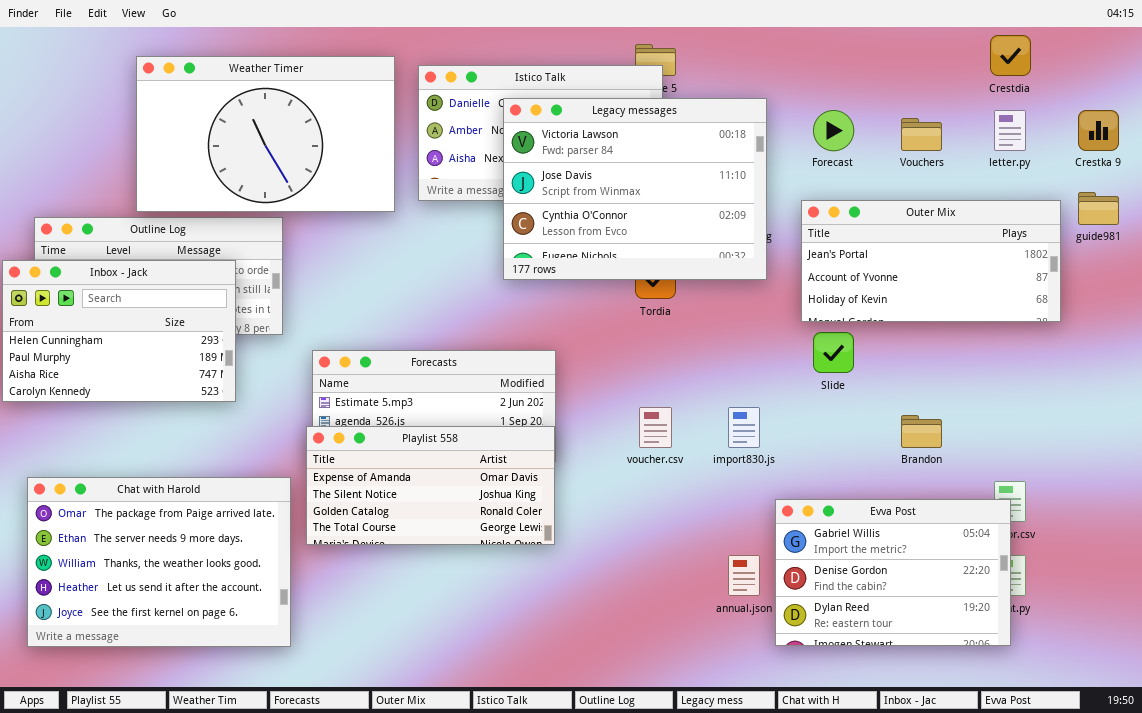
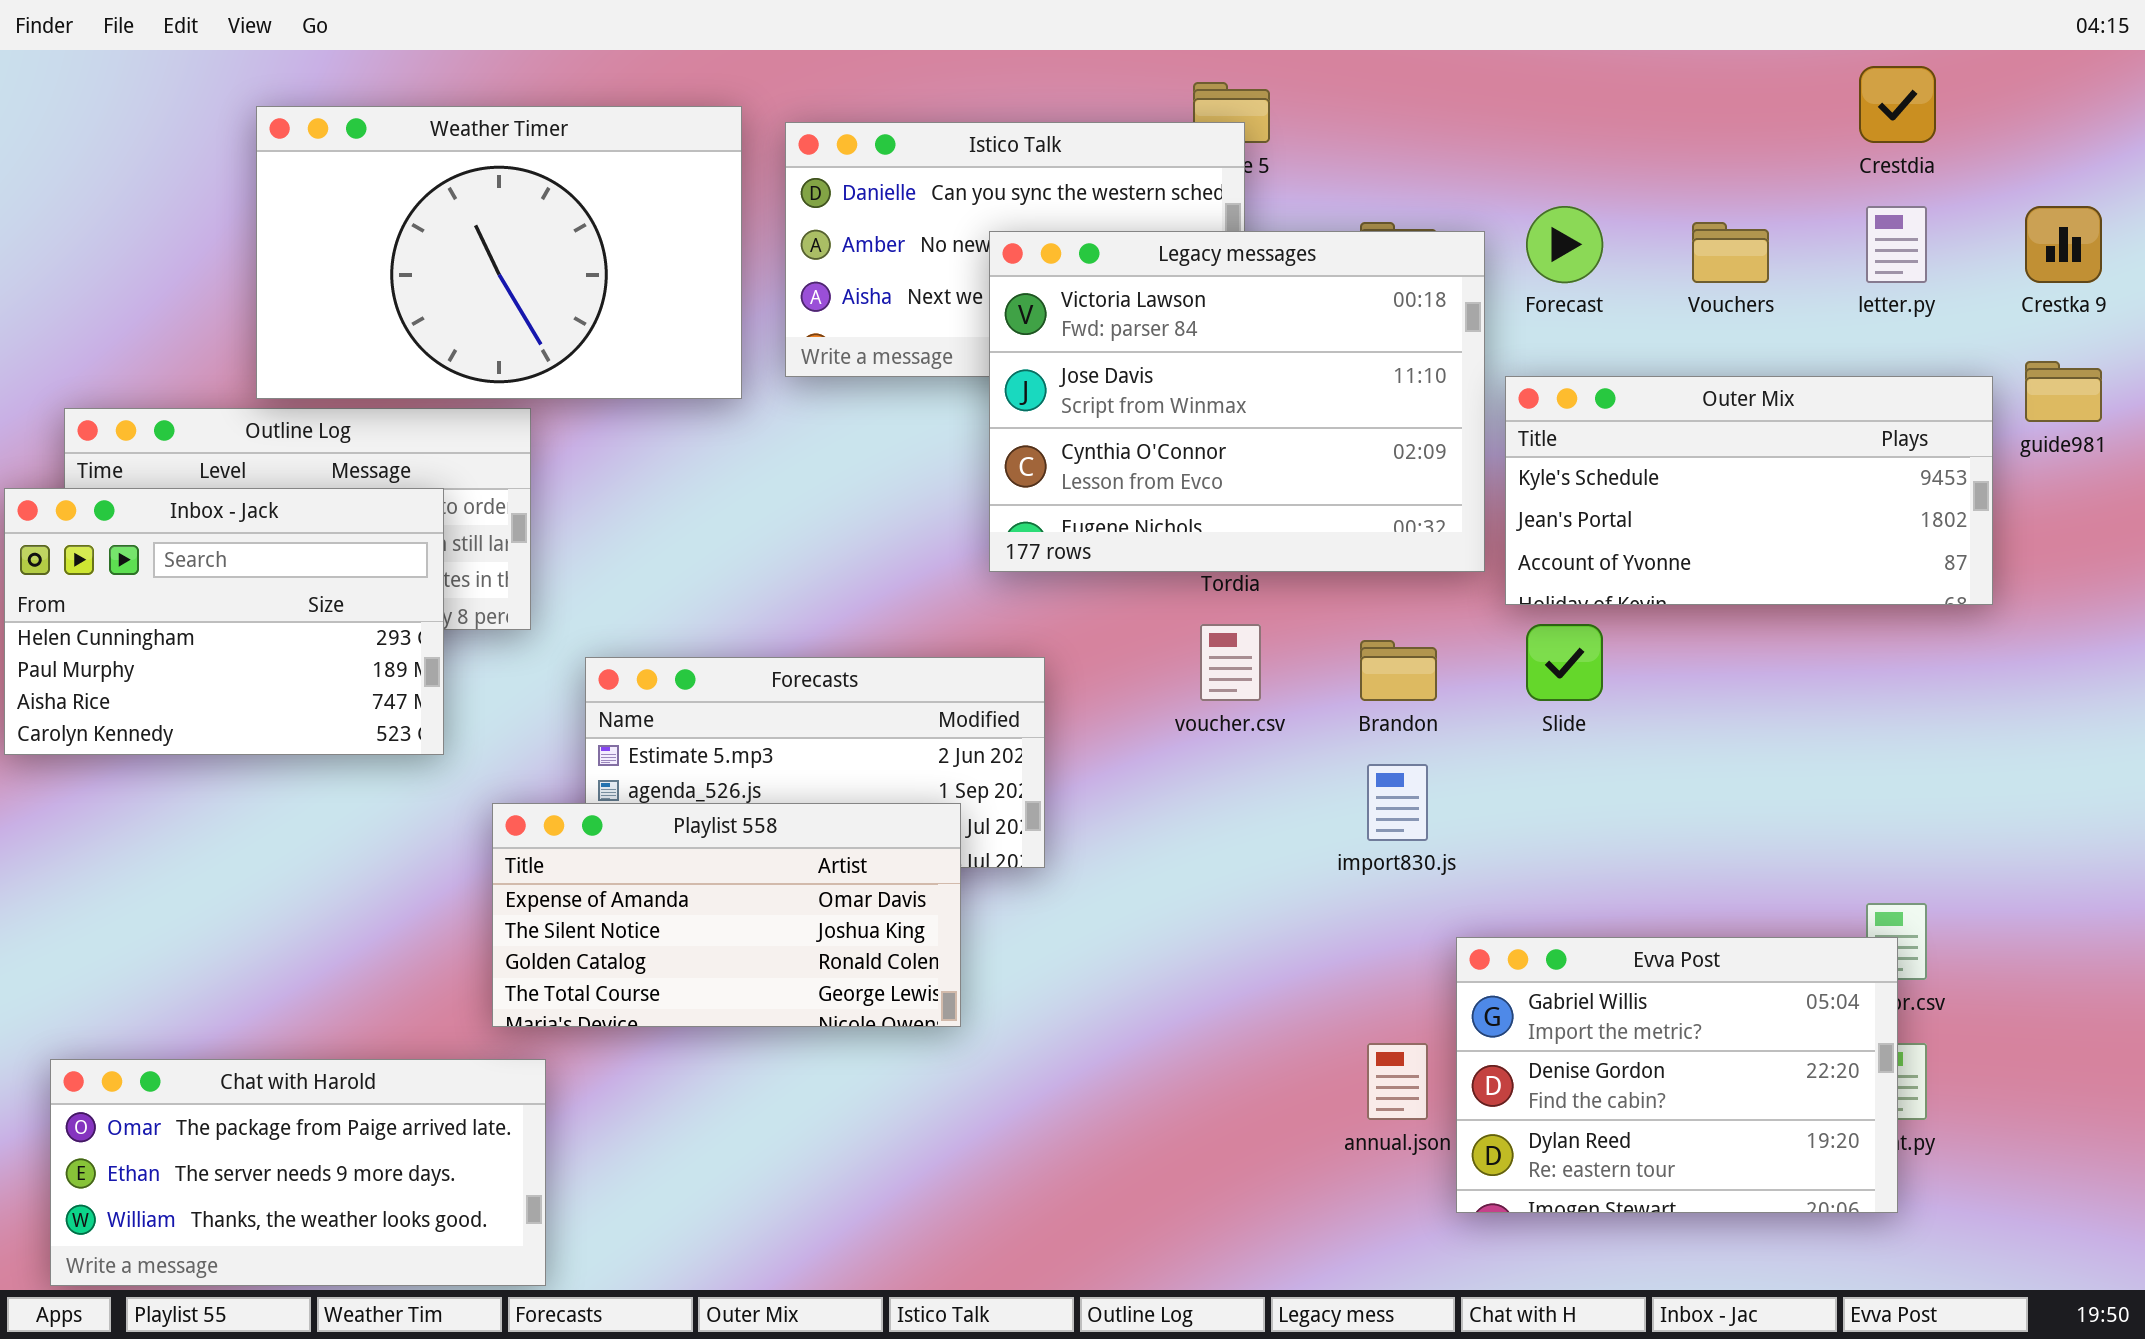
Legacy messages: [503,98,767,280] -> [989,231,1485,572], moved
Outer Mix: [801,200,1061,322] -> [1505,376,1993,605], scrolled up 1 row
voucher.csv: [639,407,672,448] -> [1200,624,1261,701], moved
Brandon: [901,415,942,448] -> [1360,640,1437,701], moved
Playlist 558: [306,426,555,545] -> [492,803,961,1027], moved
Chat with Harold: [27,477,291,647] -> [50,1059,546,1286], moved, resized

